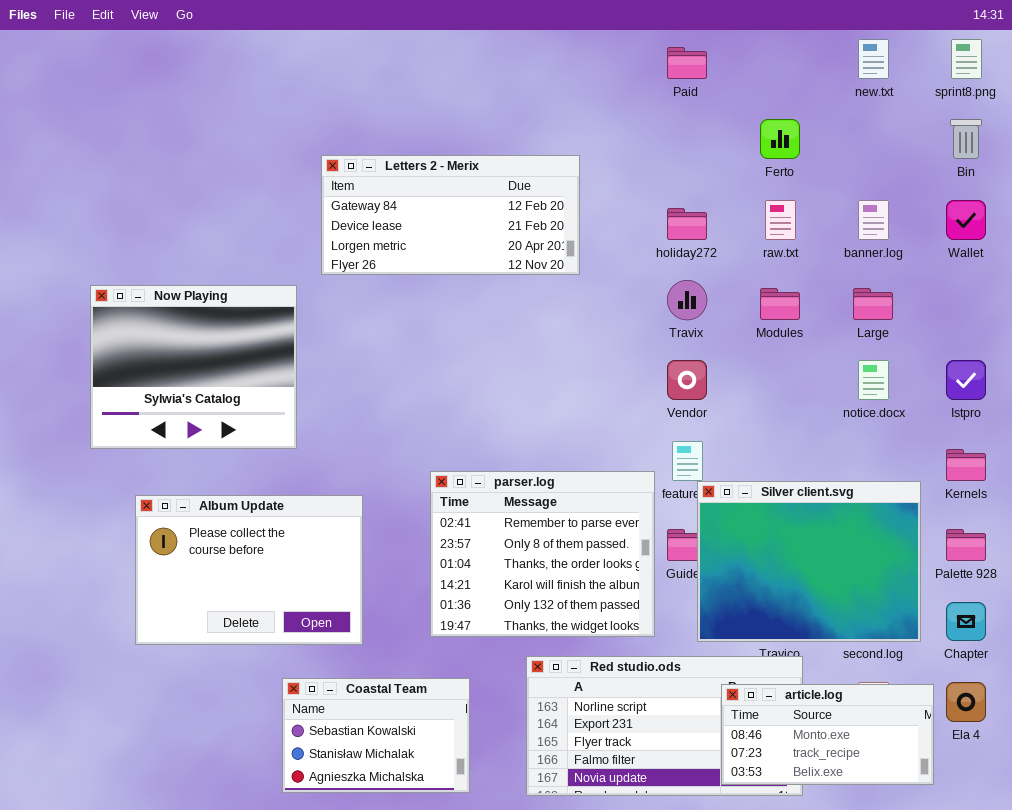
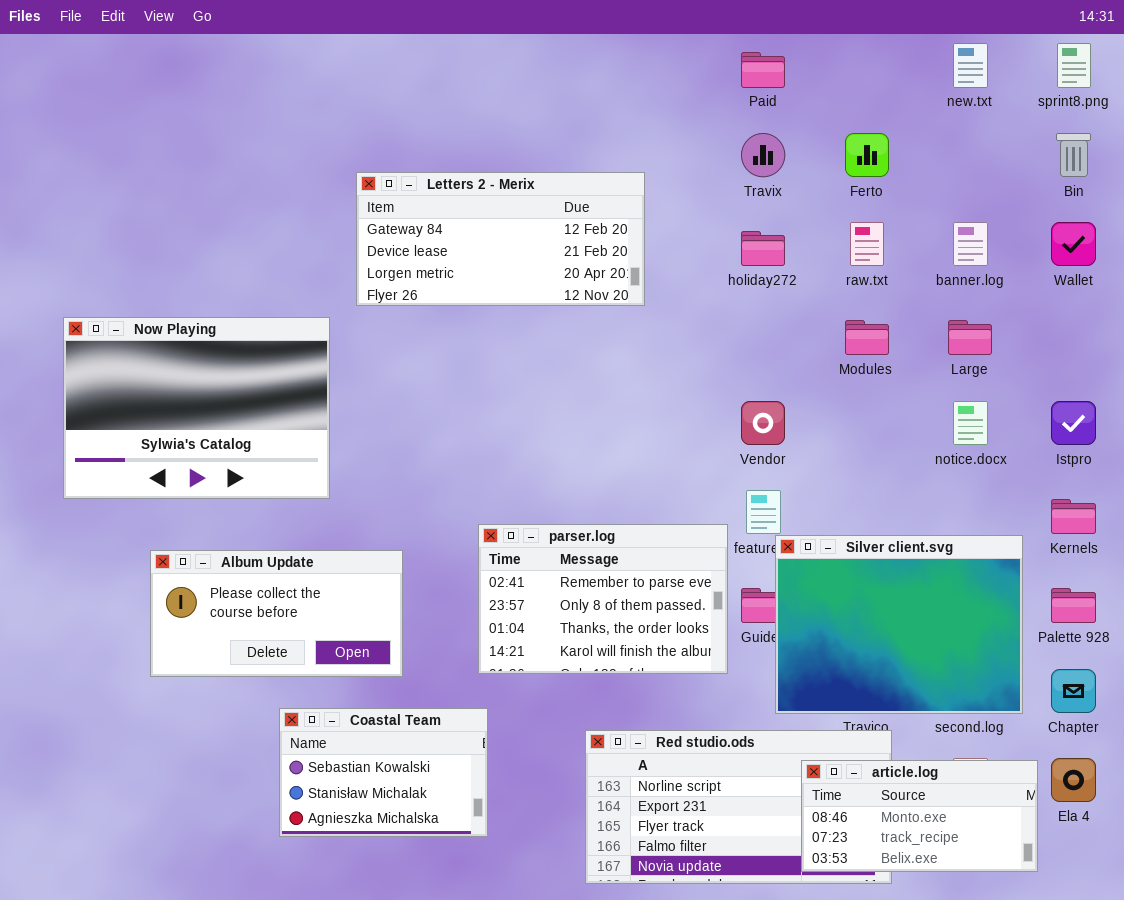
Travix: [667,280,707,320] -> [741,133,785,177], moved
Now Playing: [90,285,297,449] -> [63,317,330,499], resized
parser.log: [430,471,655,637] -> [478,524,728,674], resized
Album Update: [135,495,363,645] -> [150,550,403,677], resized
Coastal Team: [282,678,470,793] -> [279,708,488,837], moved

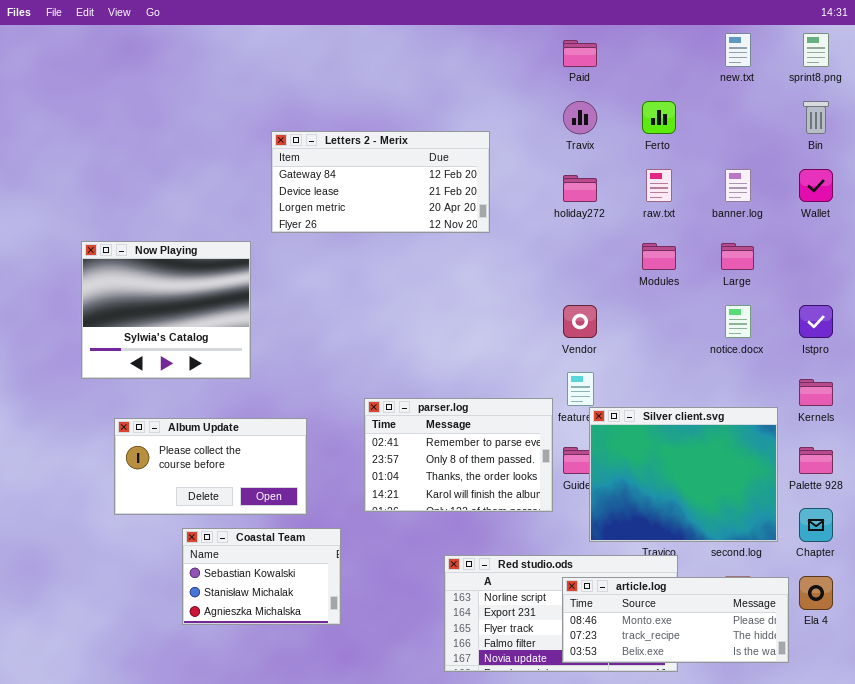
Now Playing: [63,317,330,499] -> [81,241,251,379], resized
Coastal Team: [279,708,488,837] -> [182,528,341,625], moved
article.log: [801,760,1038,872] -> [562,577,789,663], resized

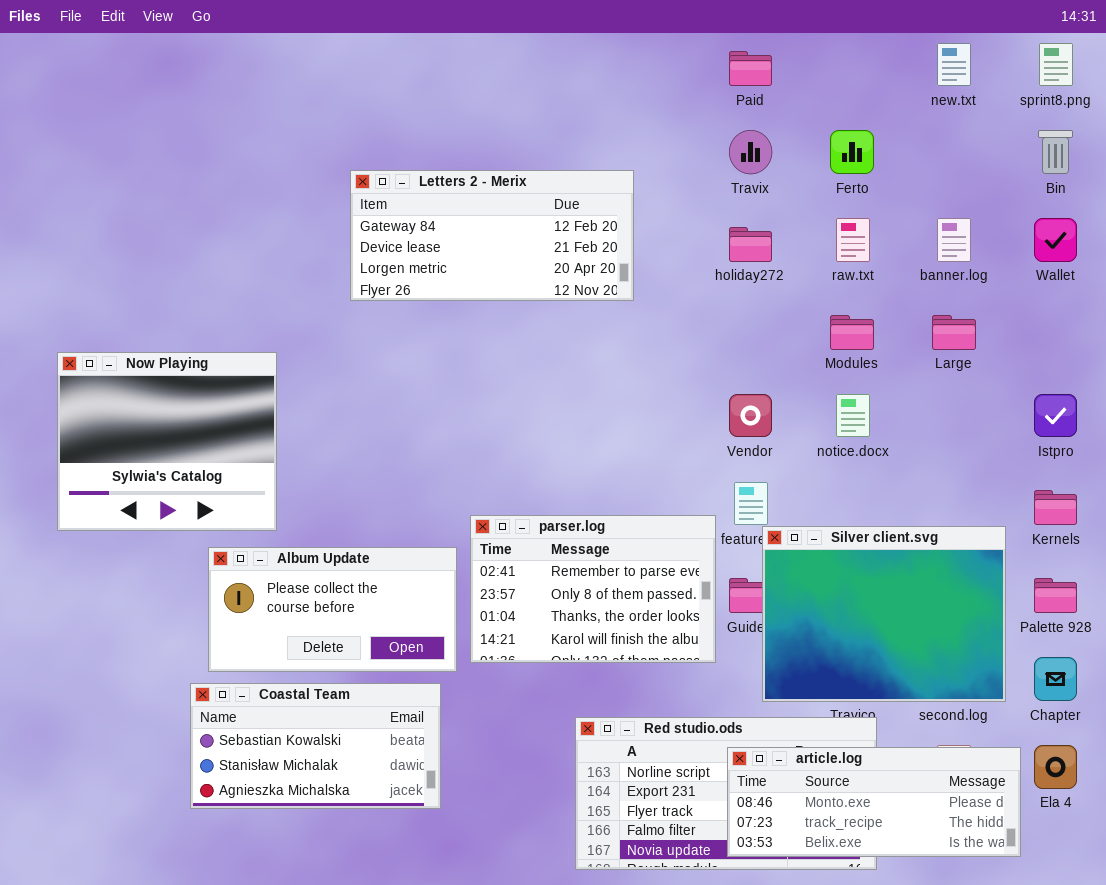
Now Playing: [81,241,251,379] -> [57,352,277,531], moved
notice.docx: [725,305,751,338] -> [836,394,870,437], moved
Album Update: [114,418,307,515] -> [208,547,457,672], moved
Coastal Team: [182,528,341,625] -> [190,683,441,809], resized

